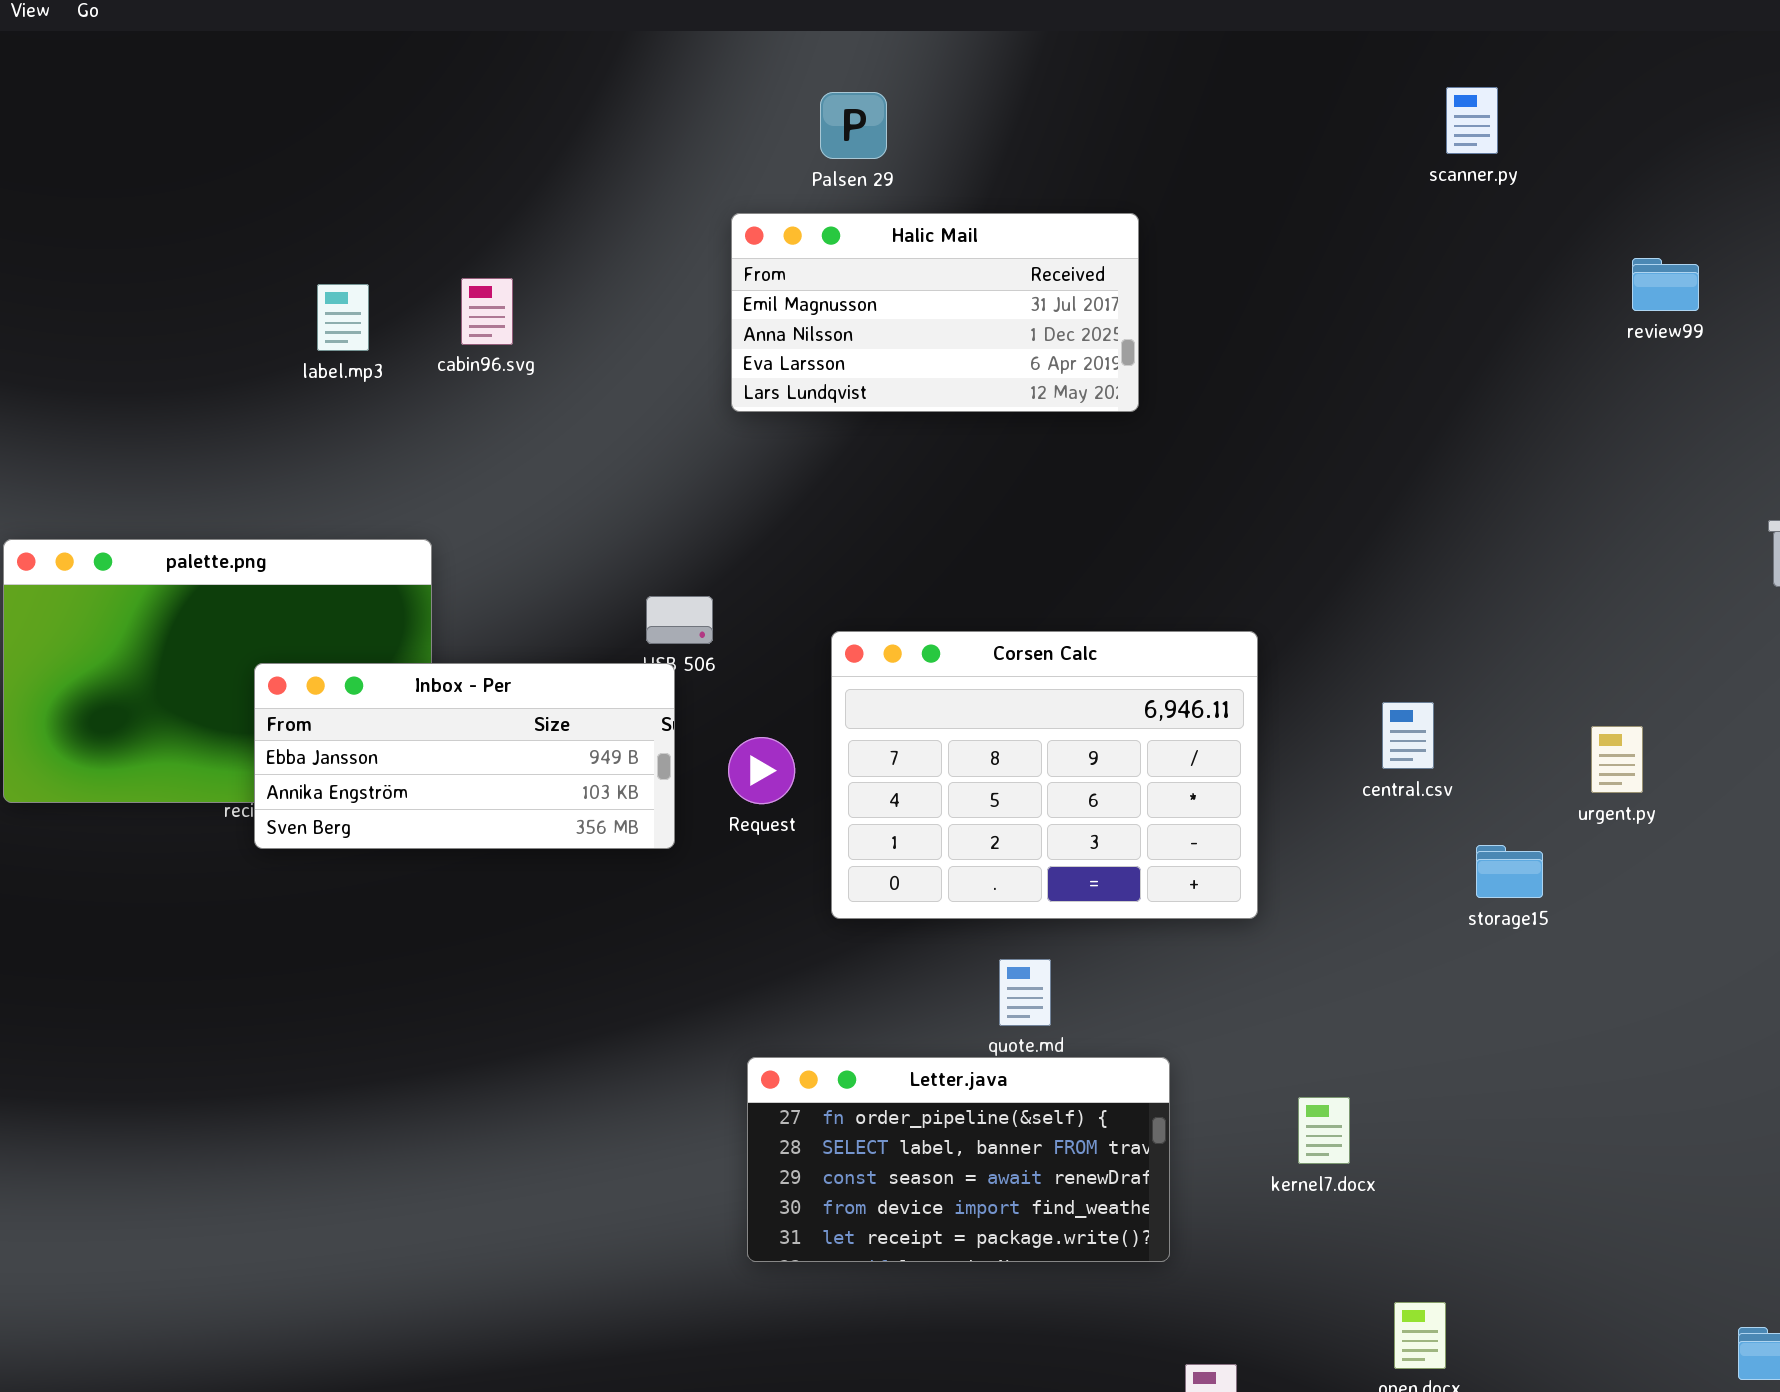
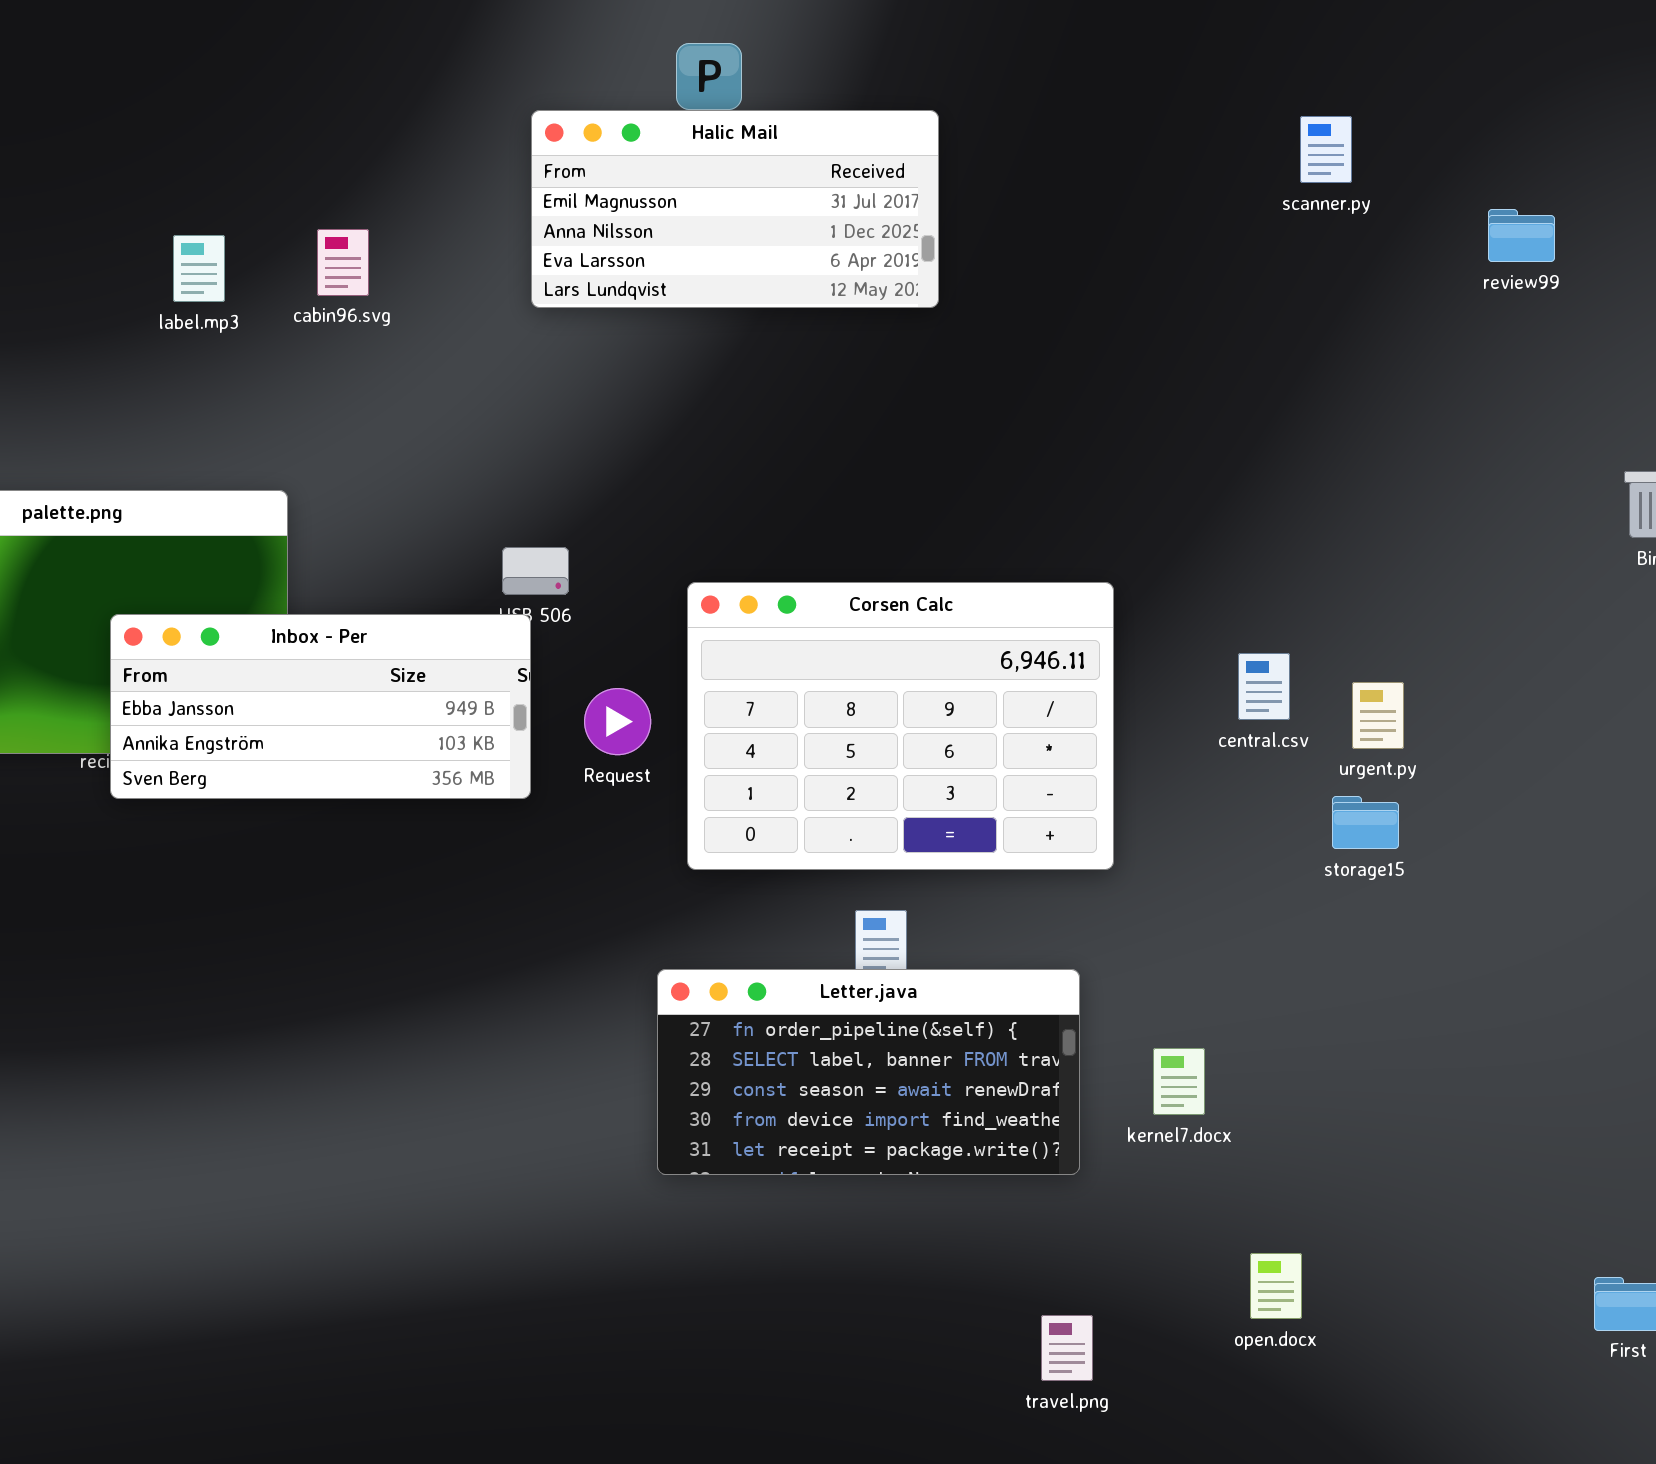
scanner.py: [1446,87,1498,154] -> [1300,116,1352,183], moved
Halic Mail: [731,213,1139,412] -> [531,110,939,308], moved
urgent.py: [1591,726,1643,793] -> [1352,682,1404,749], moved
Letter.java: [747,1057,1170,1262] -> [657,969,1080,1175], moved

